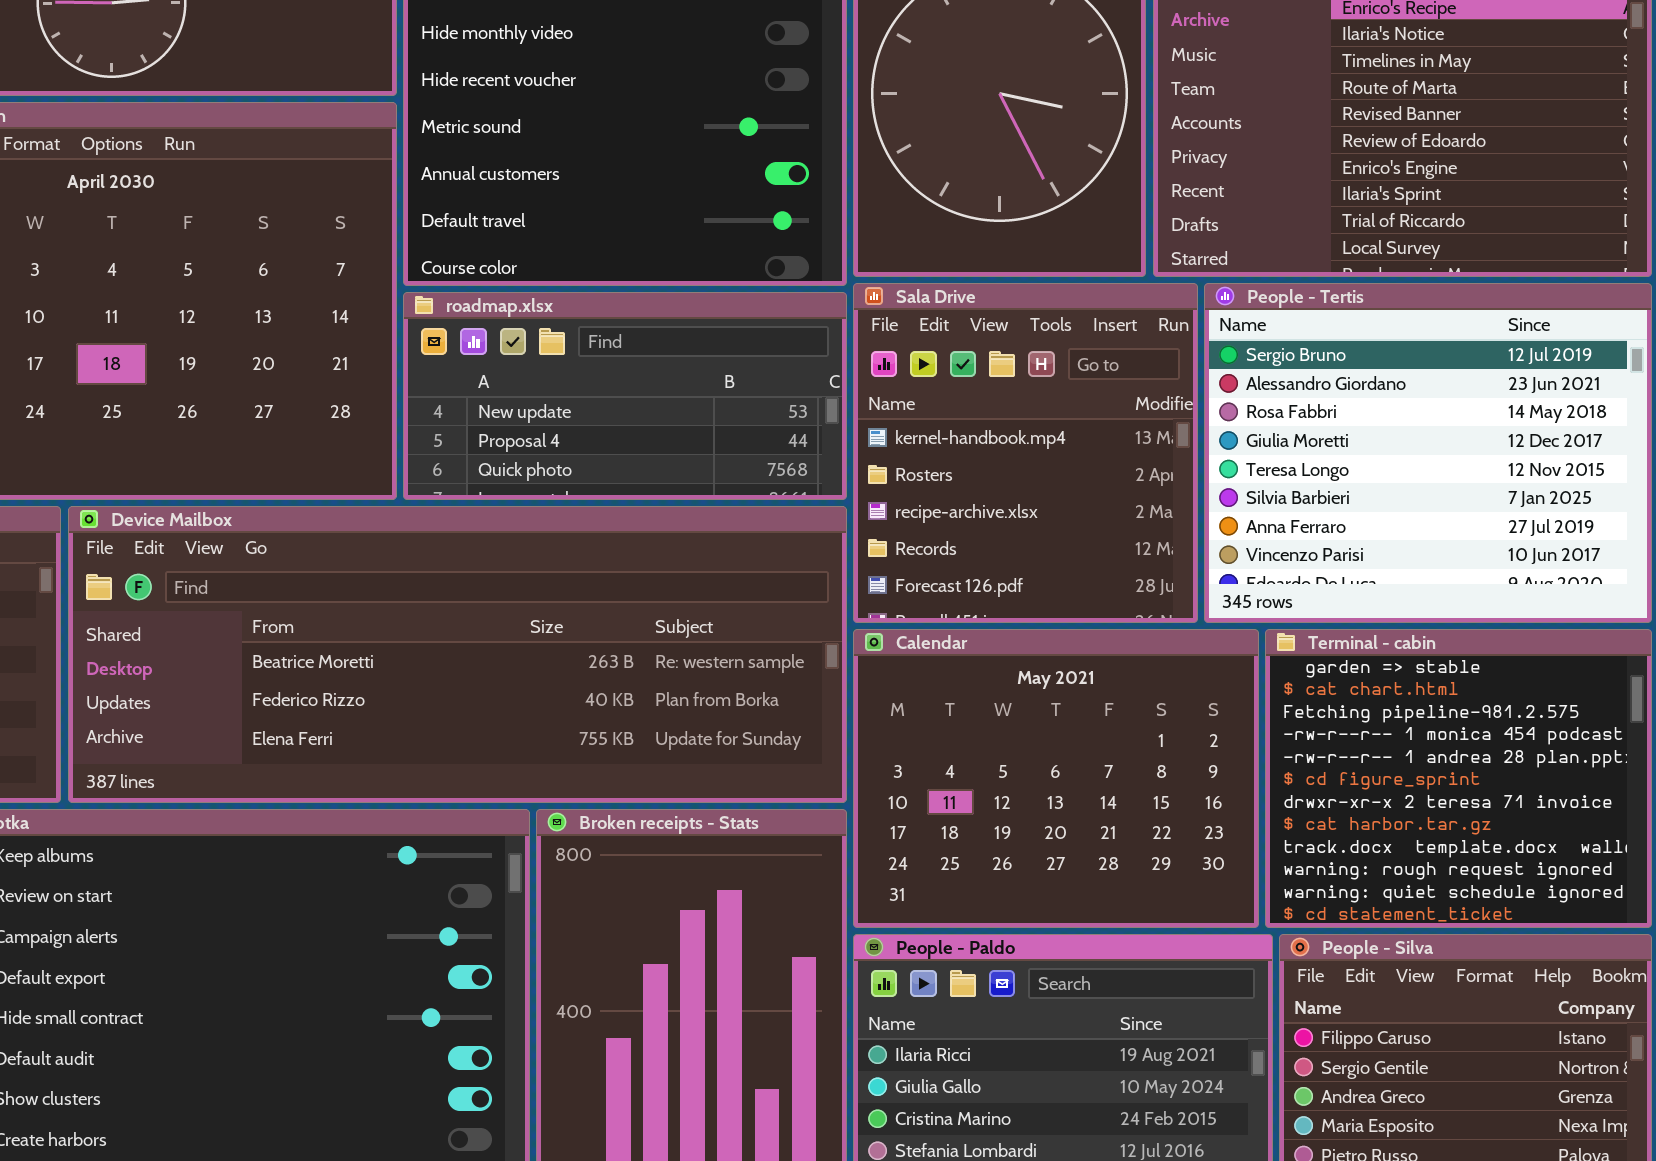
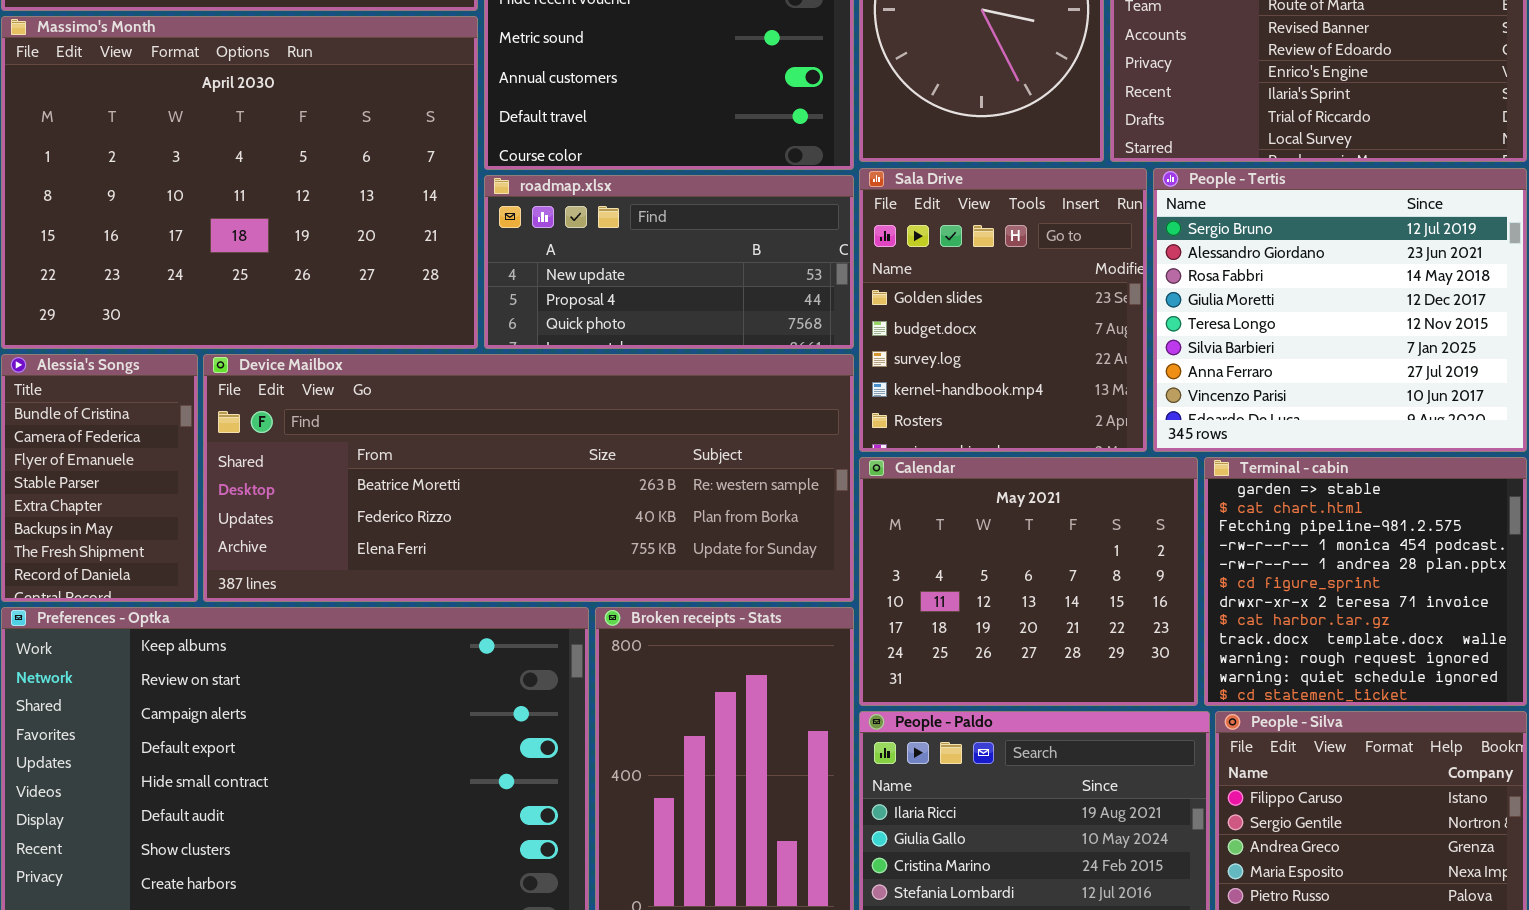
Sala Drive: [853,283,1198,623] -> [859,168,1147,452], scrolled up 3 rows

